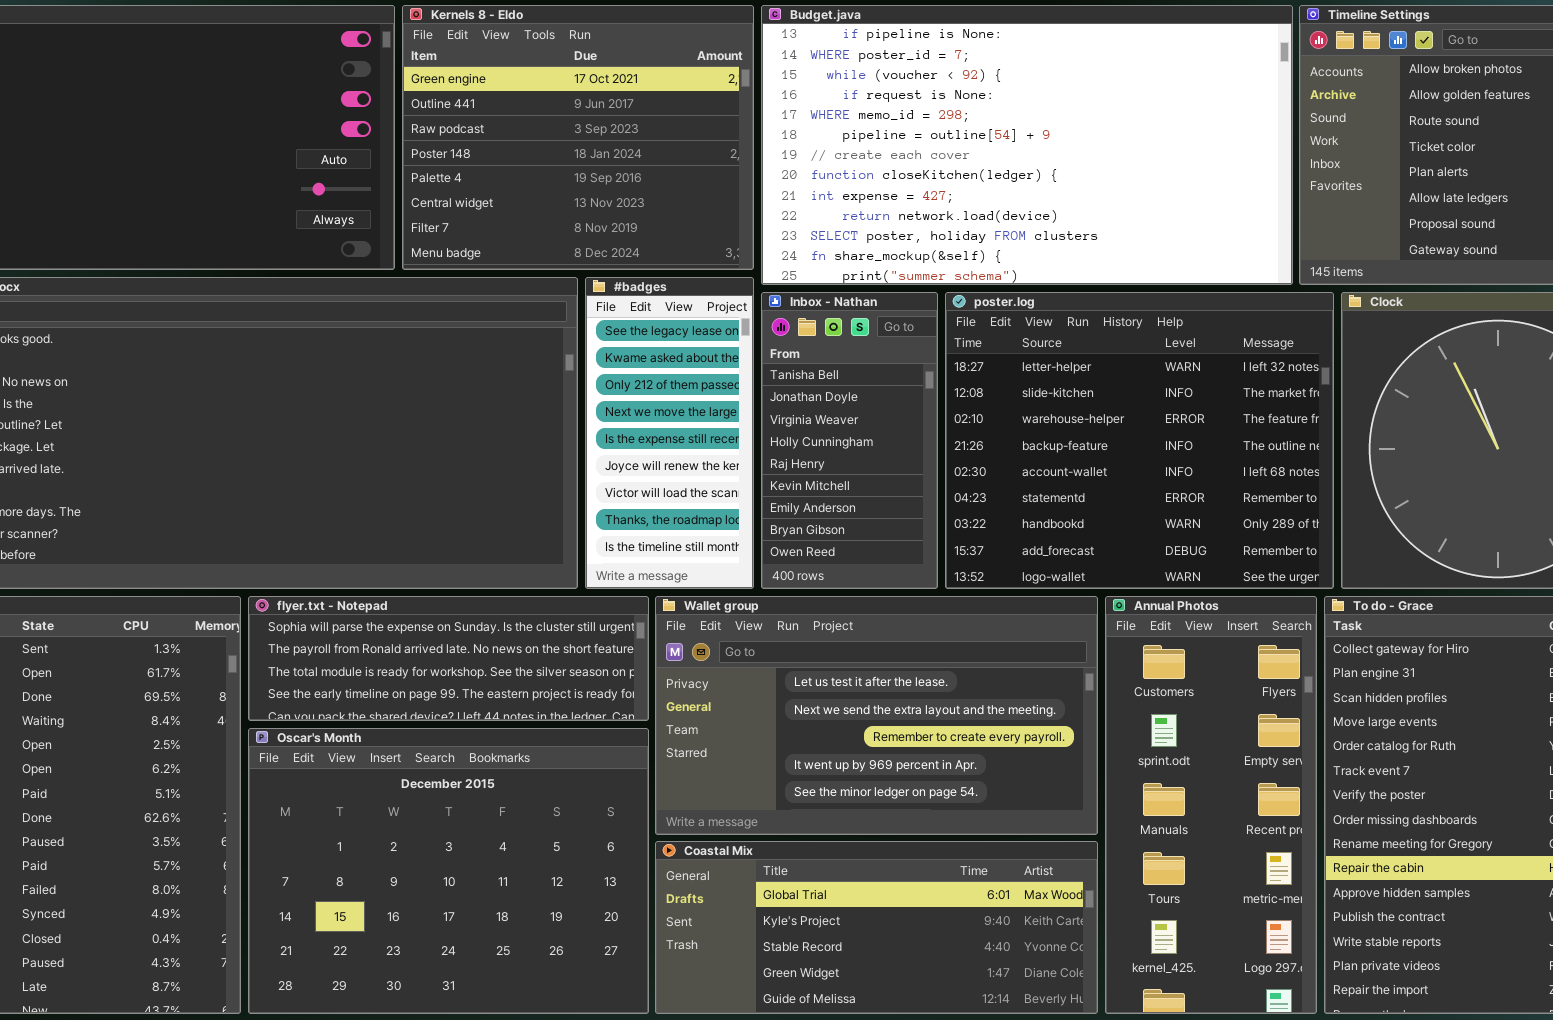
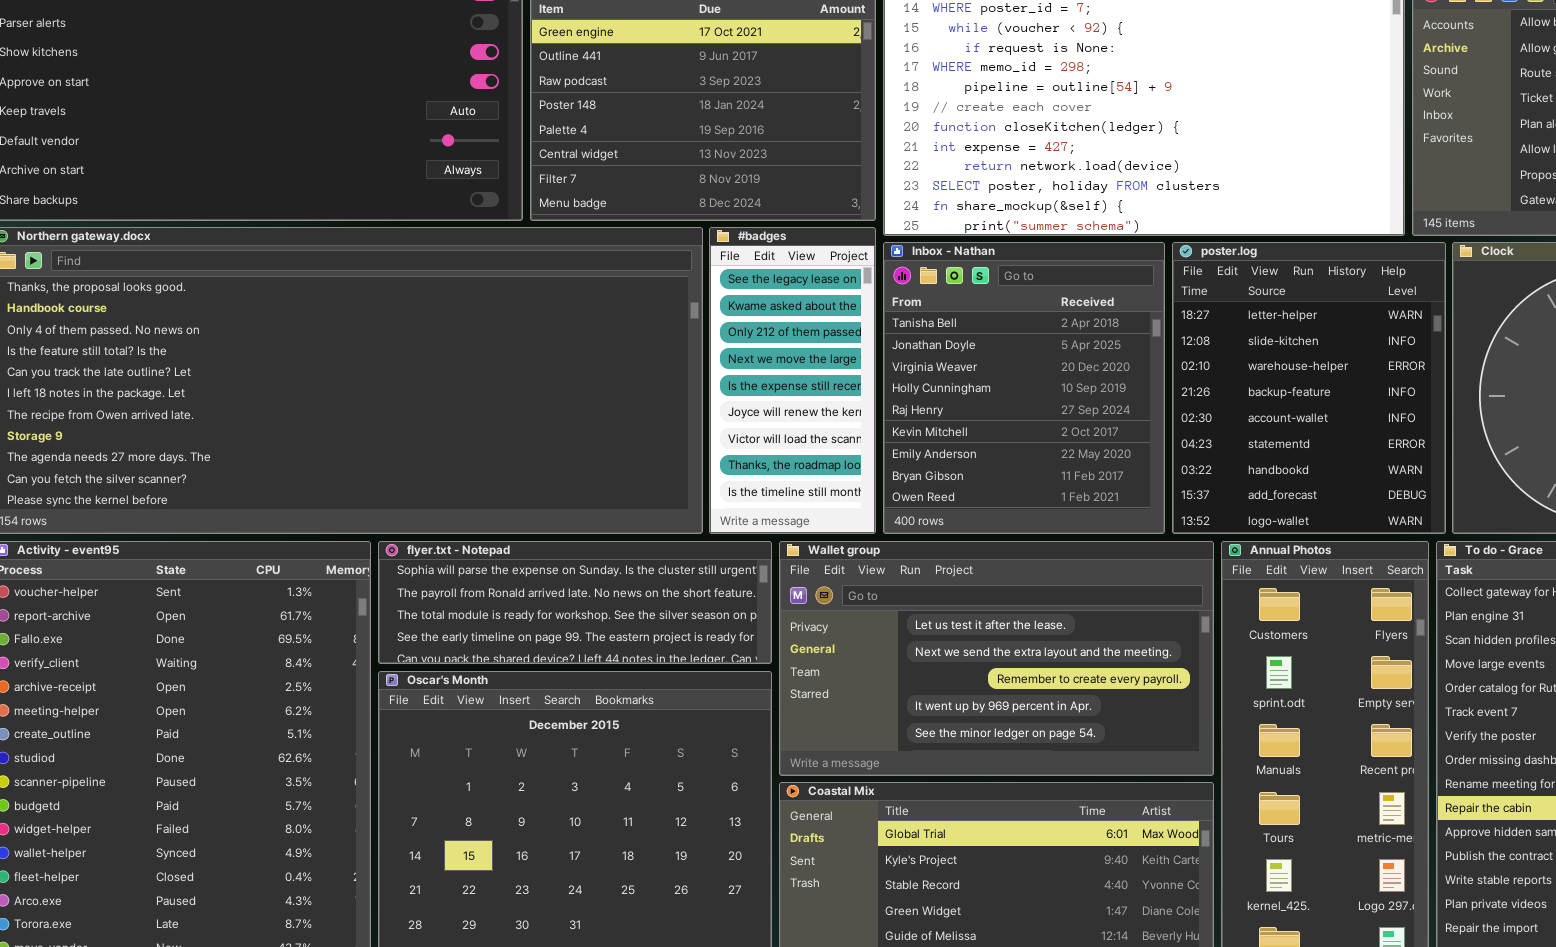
Inbox - Nathan: [761,292,938,589] -> [883,242,1165,534], resized
poster.log: [945,292,1334,589] -> [1172,242,1446,534], resized

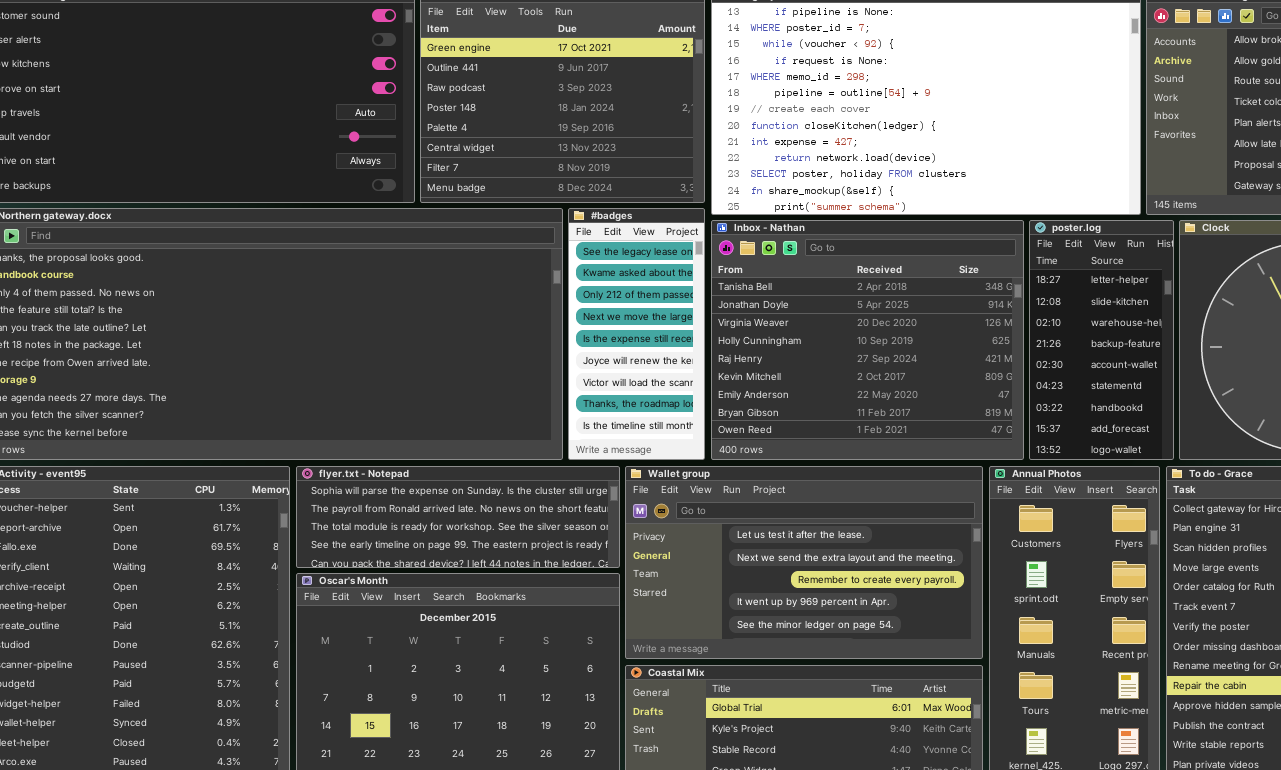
Inbox - Nathan: [883,242,1165,534] -> [711,220,1024,460], resized
poster.log: [1172,242,1446,534] -> [1029,220,1174,460], resized

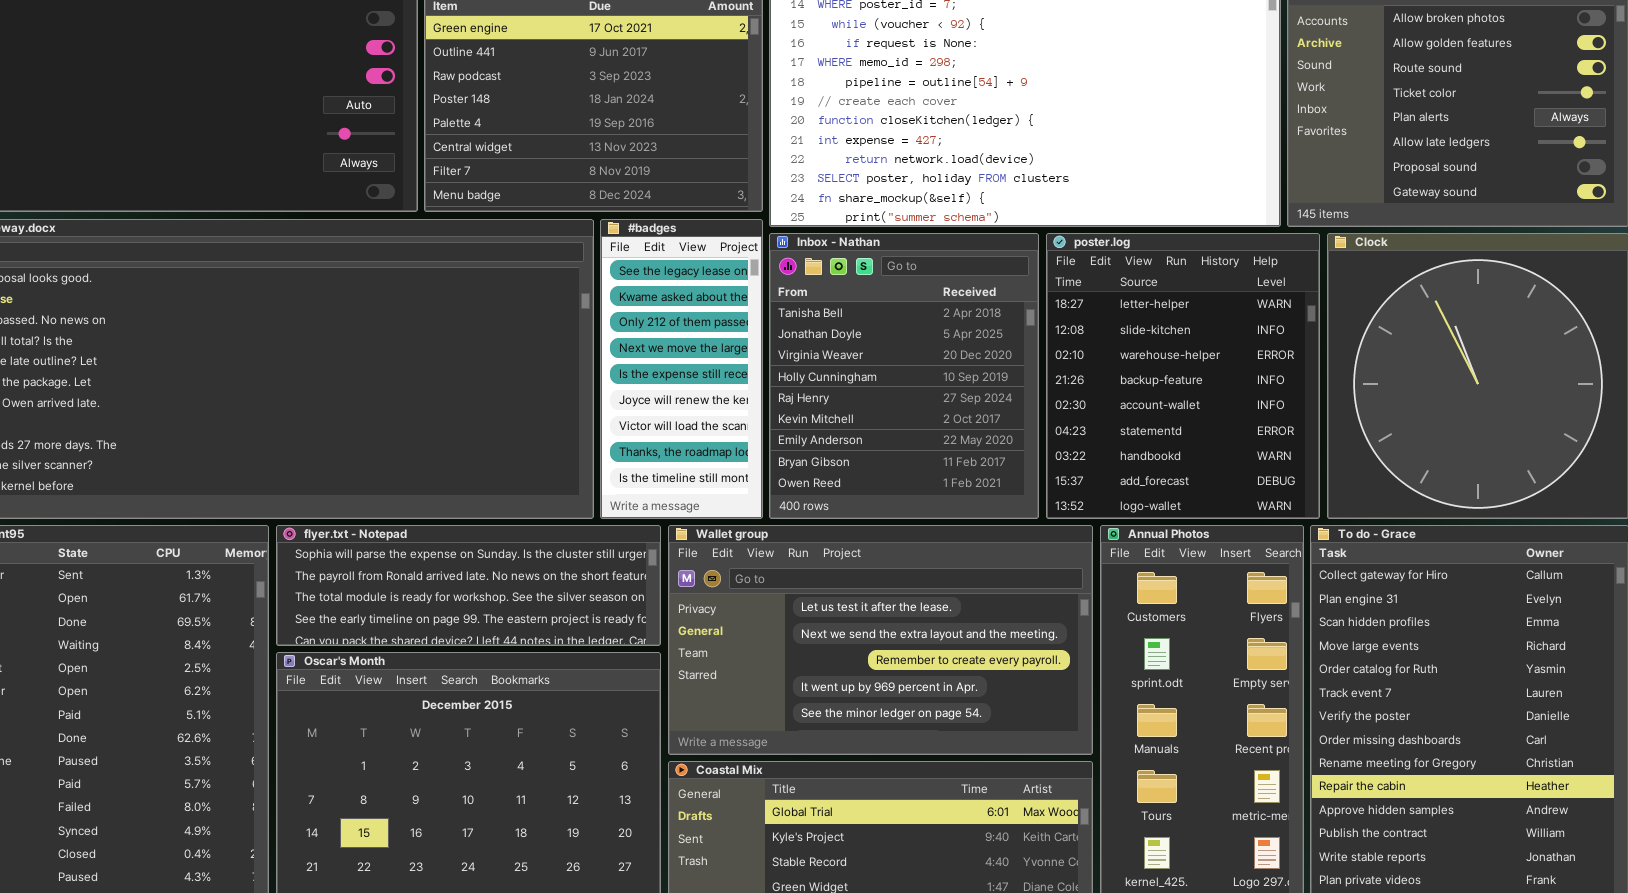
Inbox - Nathan: [711,220,1024,460] -> [769,233,1039,519], resized
poster.log: [1029,220,1174,460] -> [1046,233,1320,519], resized

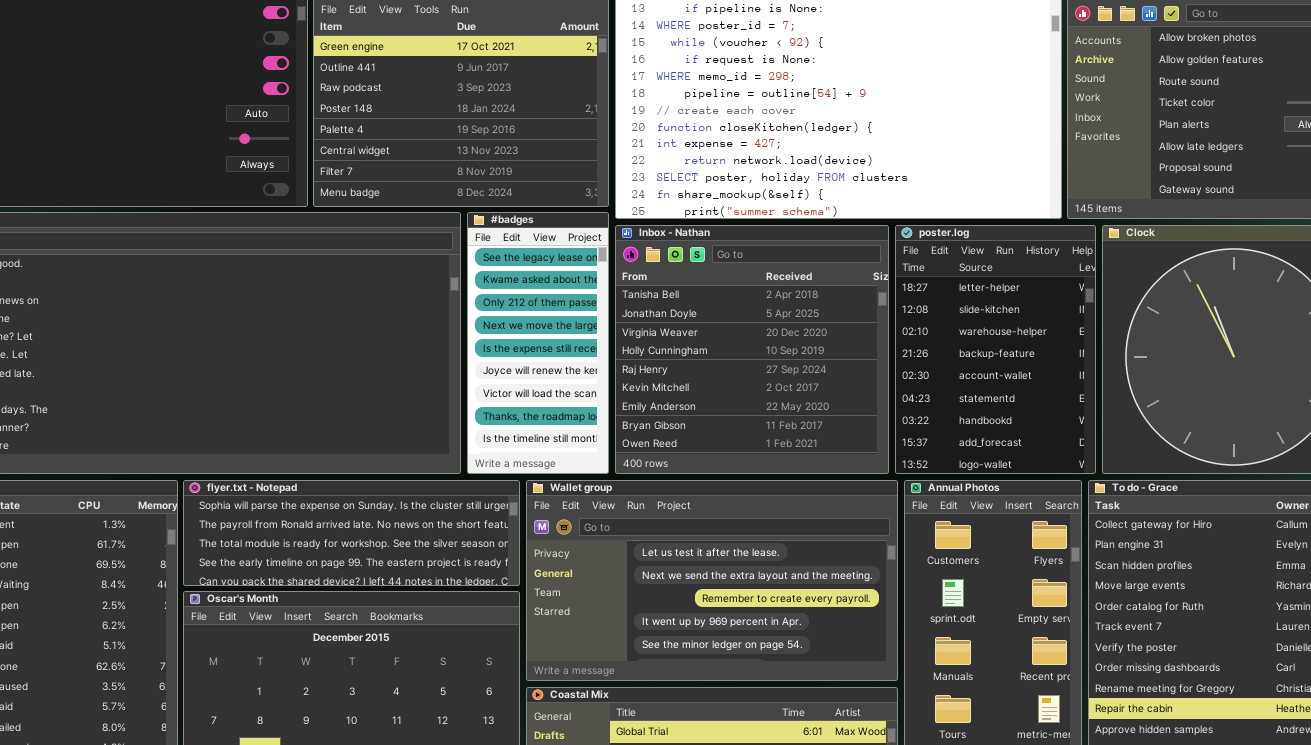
Inbox - Nathan: [769,233,1039,519] -> [615,225,889,474], resized
poster.log: [1046,233,1320,519] -> [895,225,1096,474], resized

